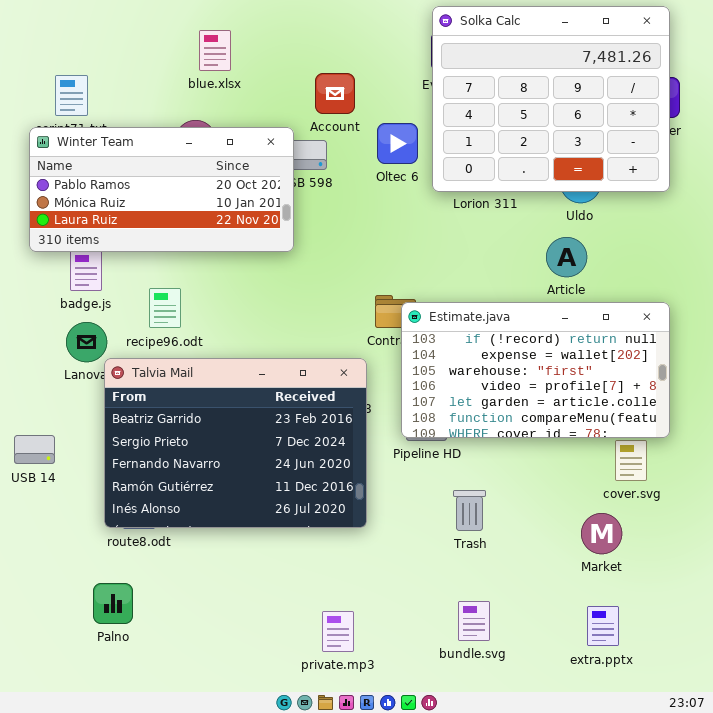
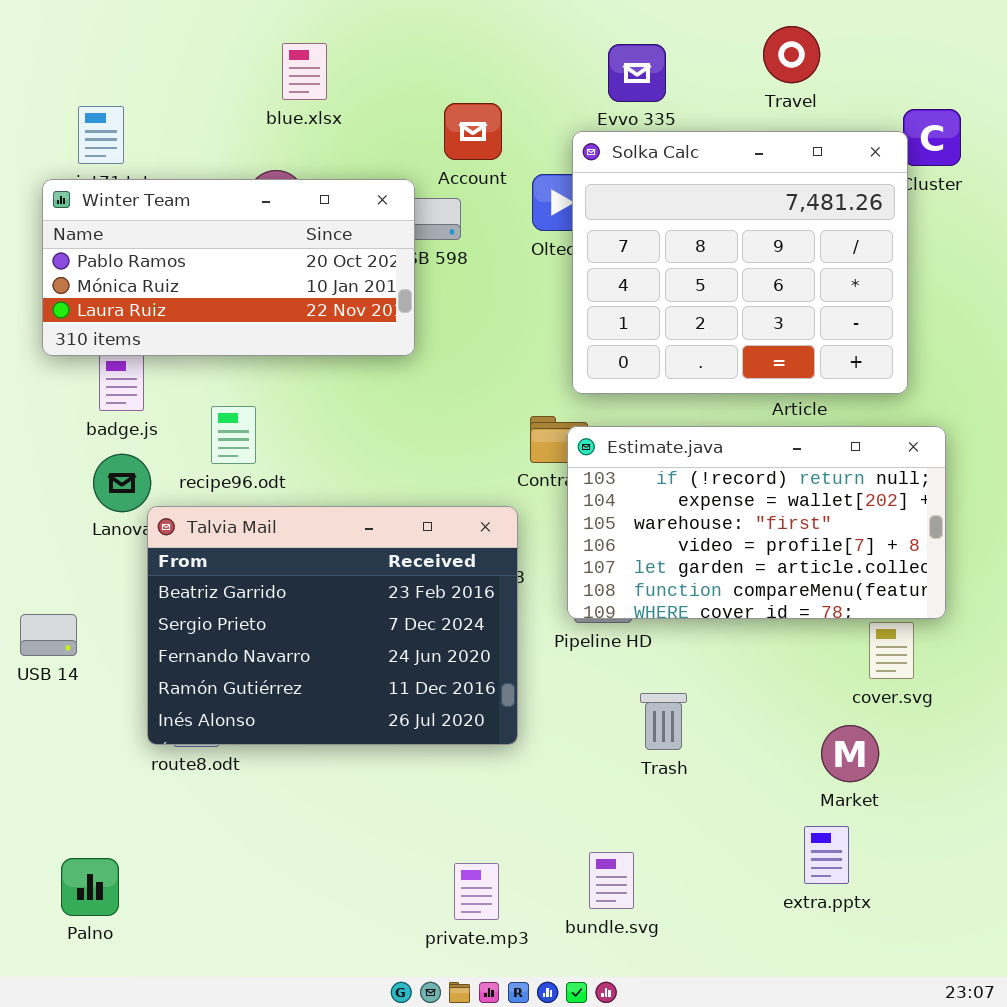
Solka Calc: [432,6,670,192] -> [572,131,908,394], moved
Palno: [93,583,133,624] -> [61,858,119,916], moved
bundle.svg: [458,601,490,641] -> [589,852,634,909], moved
extra.pptx: [587,606,619,646] -> [804,826,849,884], moved

